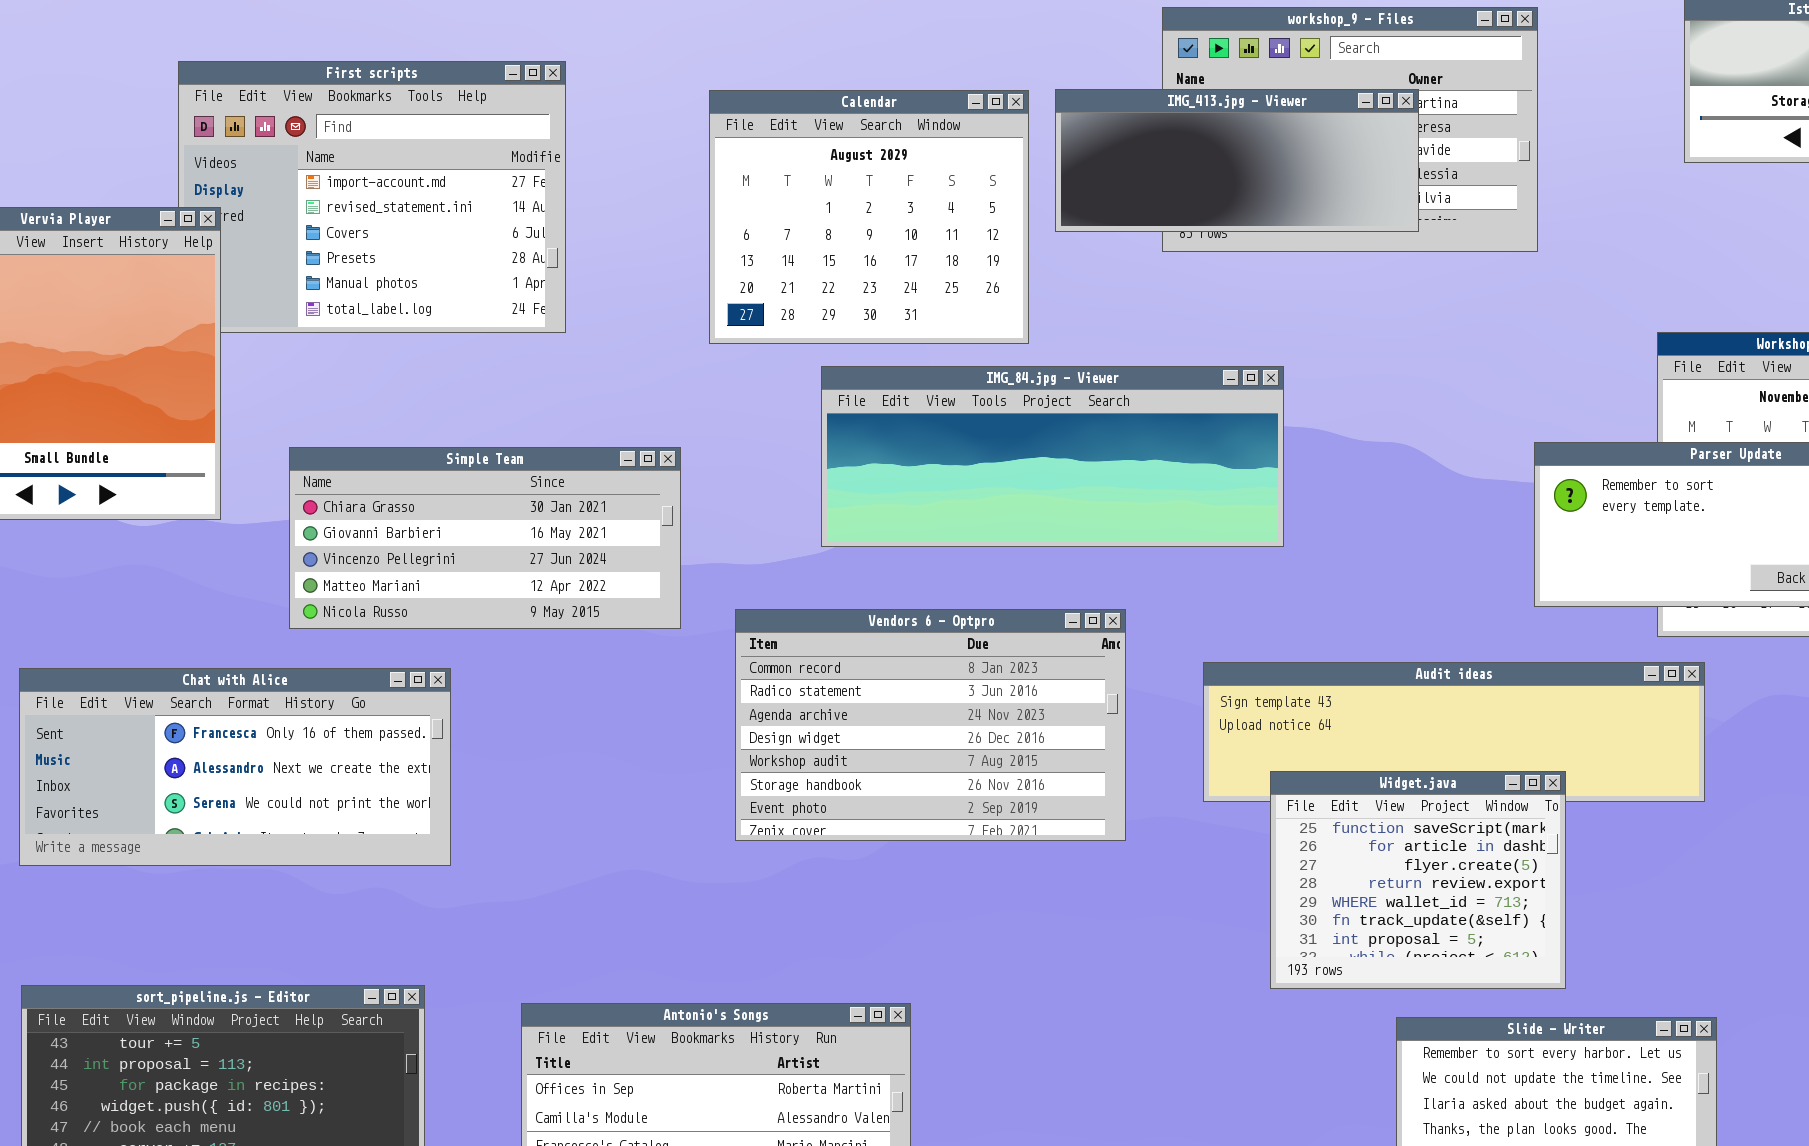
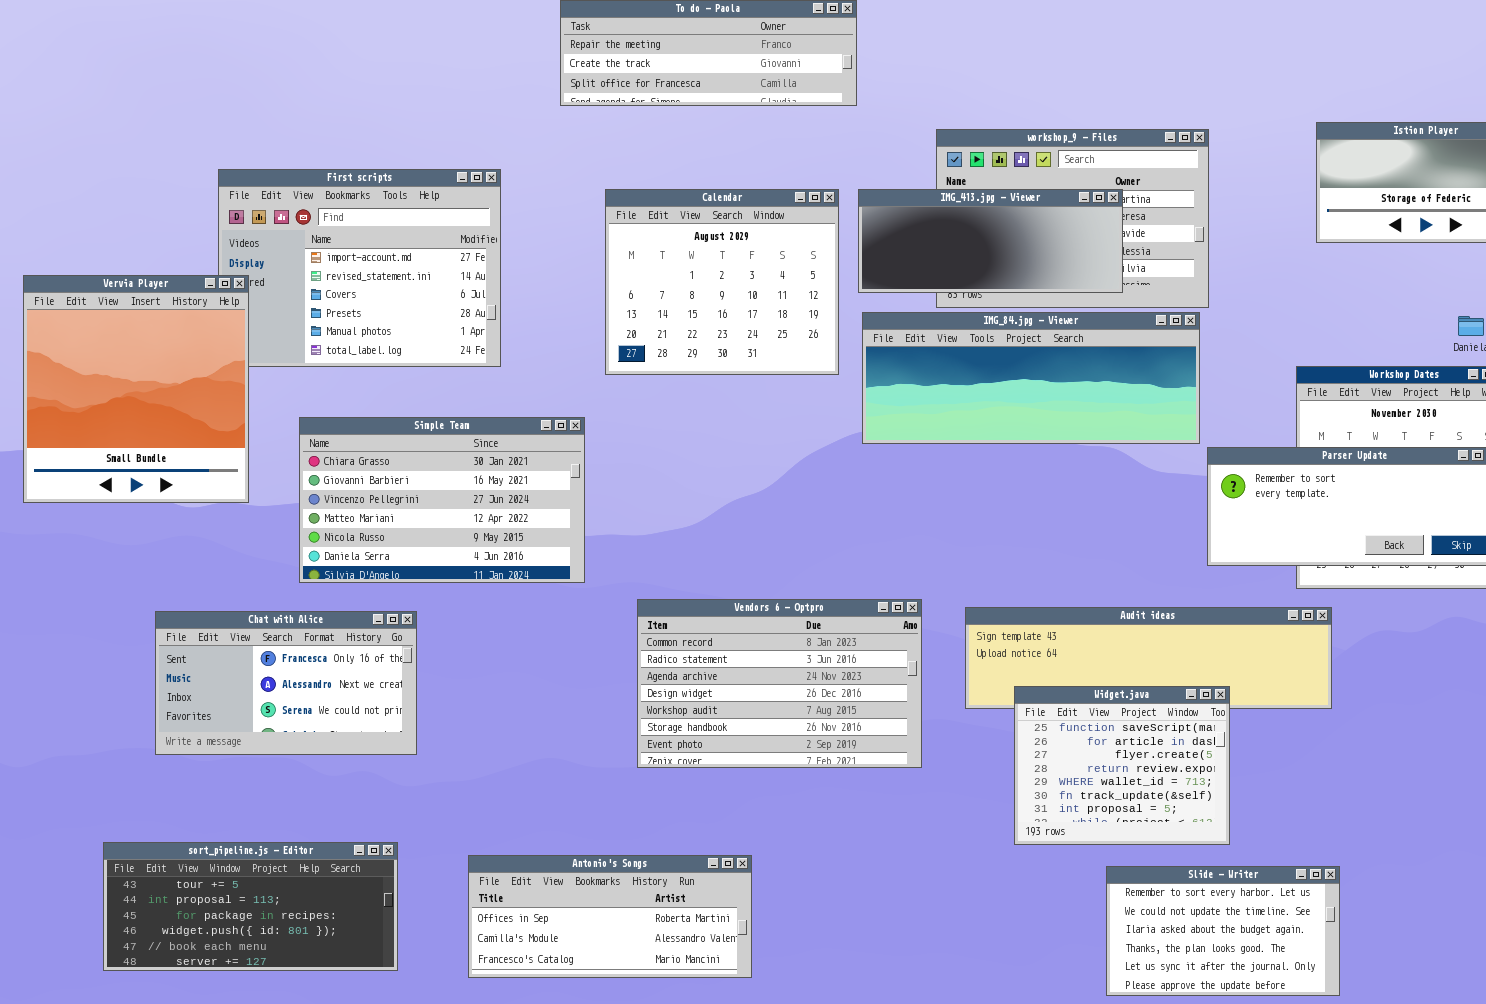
IMG_84.jpg - Viewer: [821,366,1284,547] -> [862,312,1200,444], moved
Simple Team: [289,447,681,629] -> [299,417,585,583], resized
Vendors 6 - Optpro: [735,609,1126,841] -> [637,599,922,768], moved
Chat with Alice: [19,668,451,866] -> [155,611,417,755], resized

